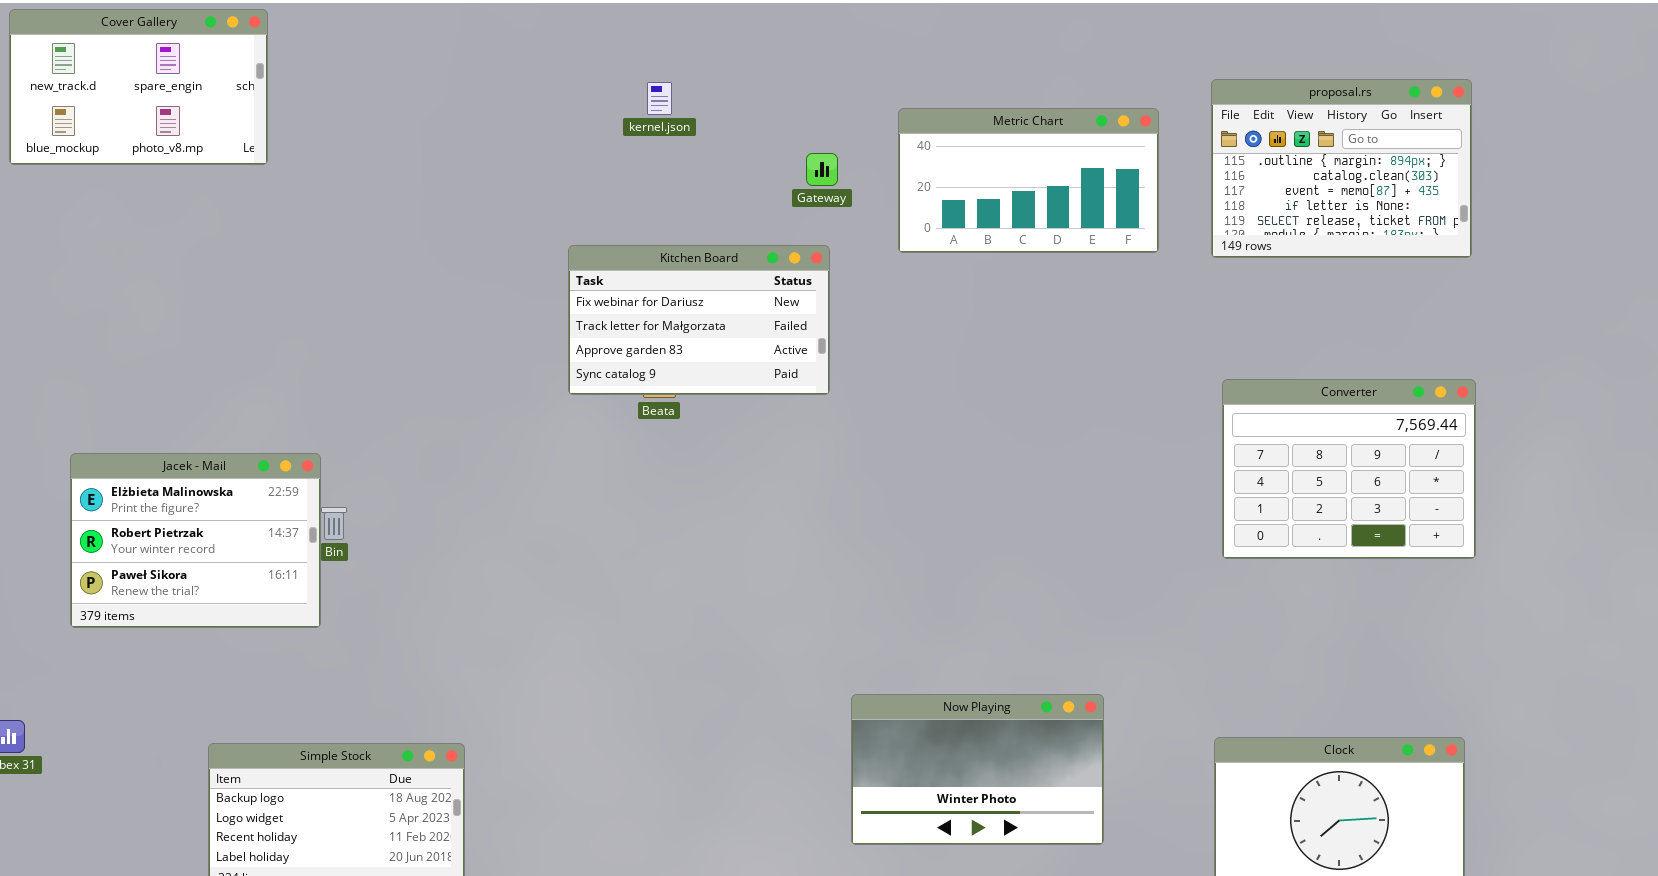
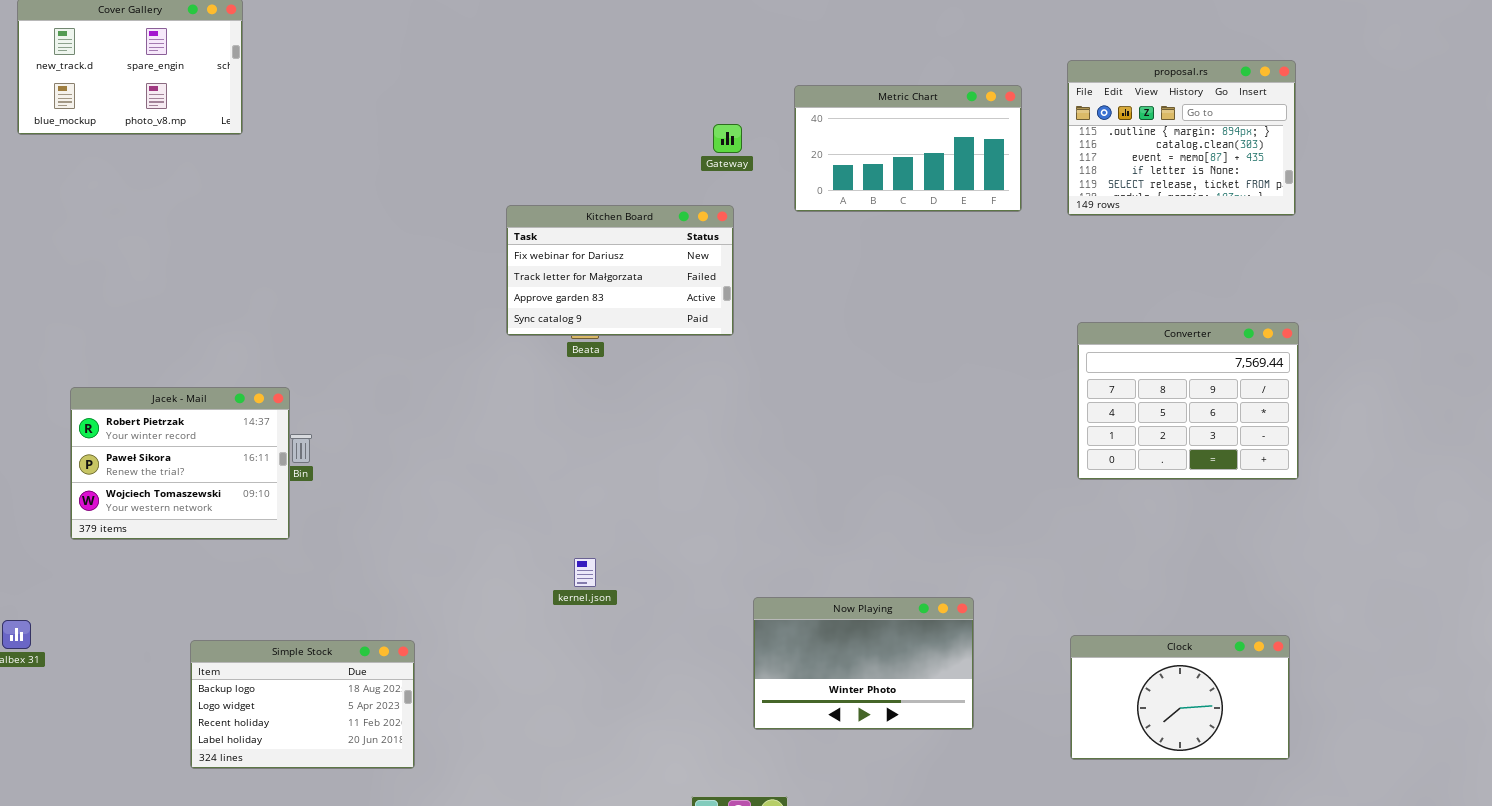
kernel.json: [647,82,672,115] -> [574,558,596,587], moved
Jacek - Mail: [70,453,321,628] -> [70,387,290,540], scrolled down 1 row

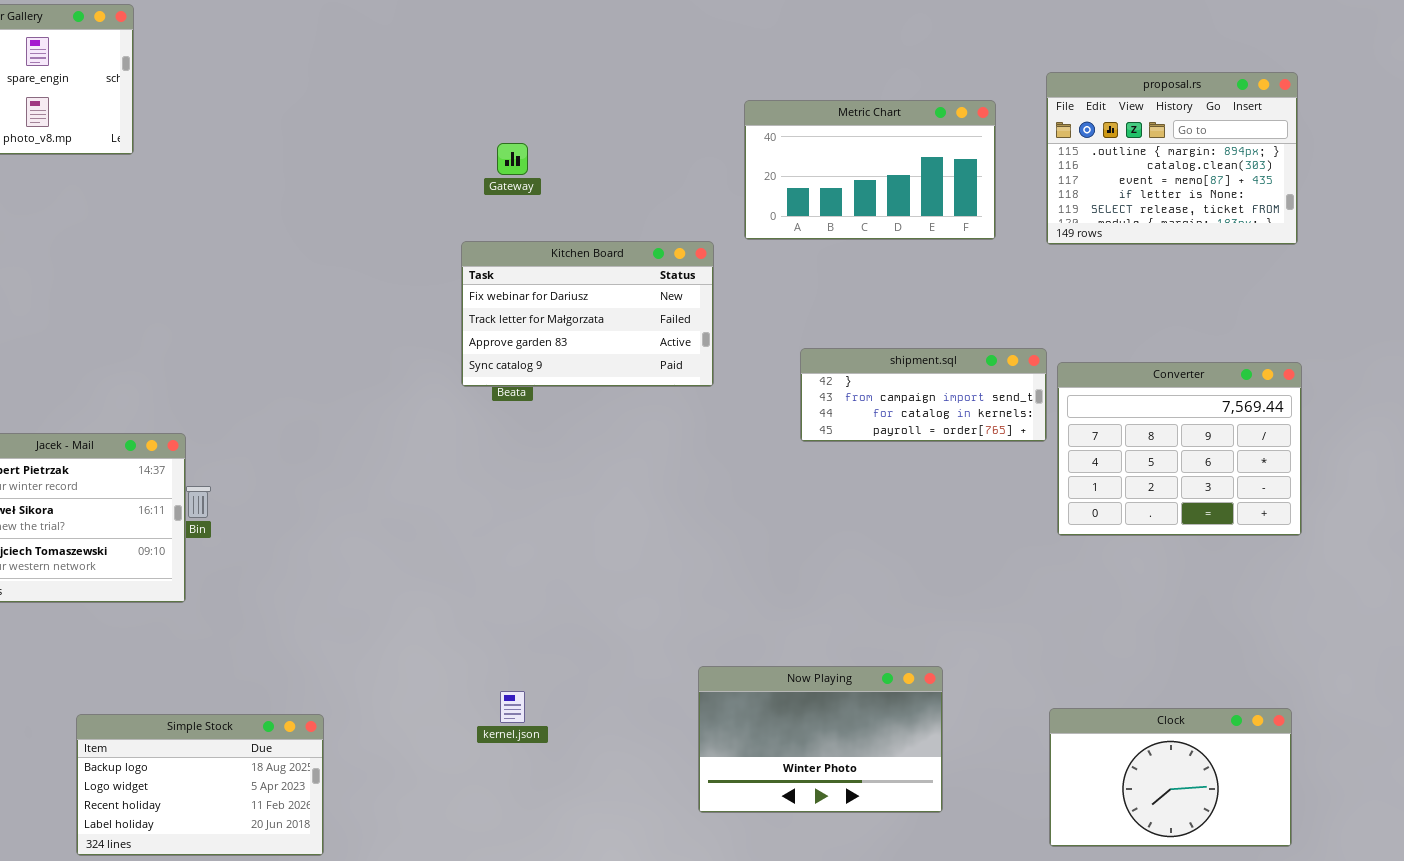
Gateway: [713,124,742,153] -> [497,143,528,175], moved
Kitchen Board: [506,205,734,336] -> [461,241,714,387], moved
shipment.sql: none -> [800,348,1047,442], opened
kernel.json: [574,558,596,587] -> [500,691,525,723], moved

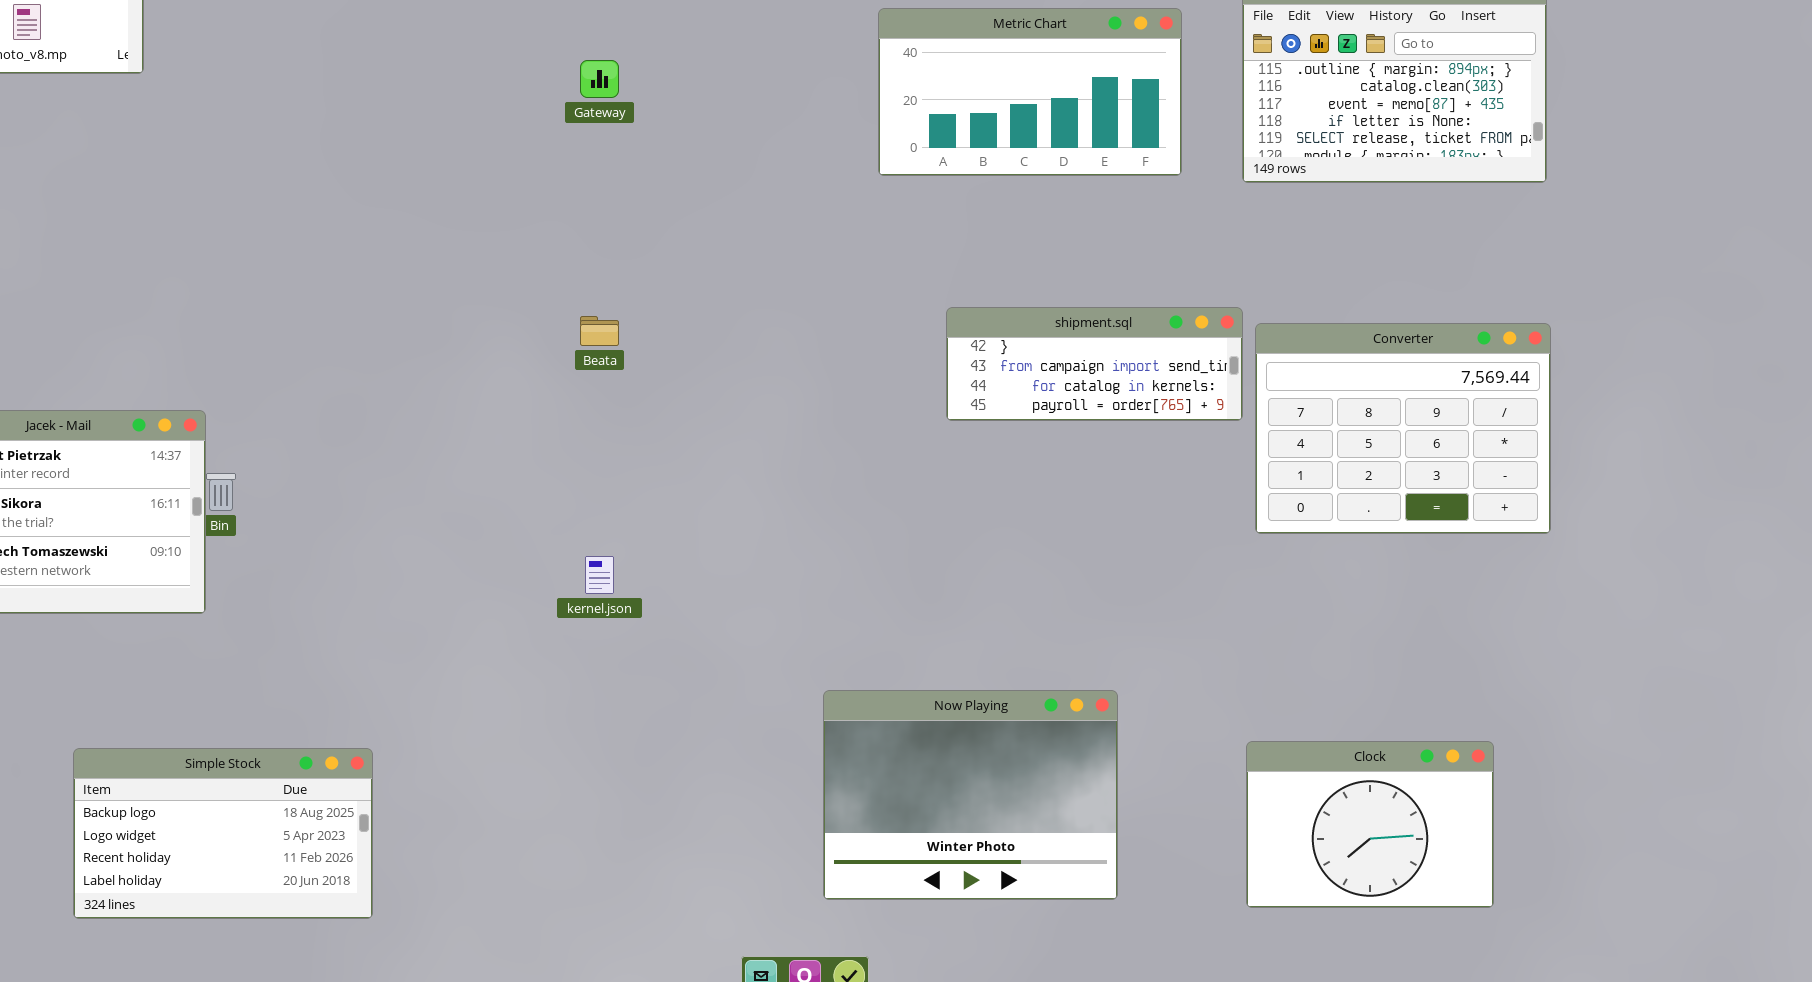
Kitchen Board: [461,241,714,387] -> none, closed
Now Playing: [698,666,943,813] -> [823,690,1118,900], resized
kernel.json: [500,691,525,723] -> [585,556,614,594], moved
Clock: [1049,708,1292,847] -> [1246,741,1494,908], resized

